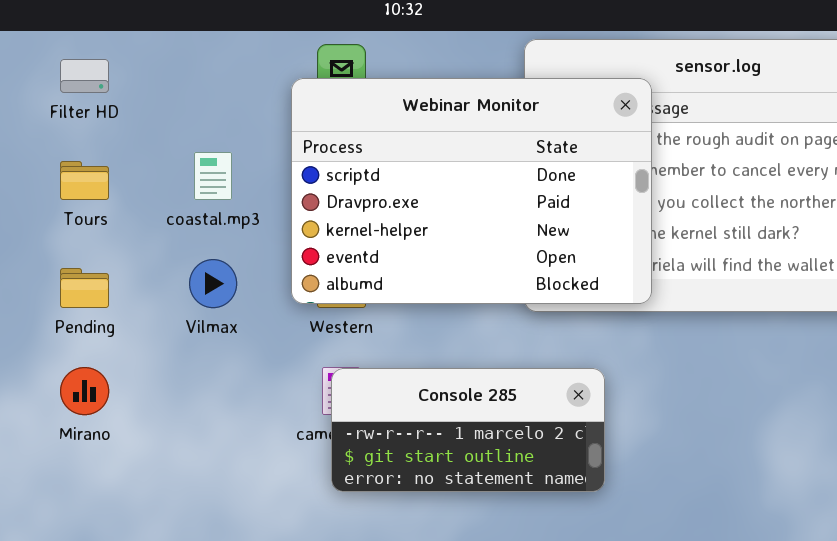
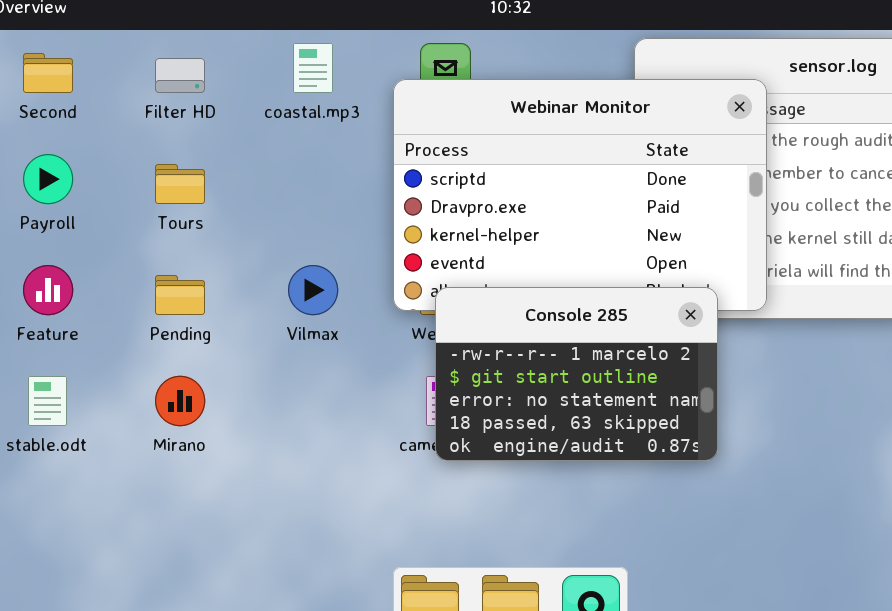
coastal.mp3: [194,152,232,200] -> [293,43,333,93], moved
Console 285: [331,368,605,492] -> [435,287,718,461], moved, resized

